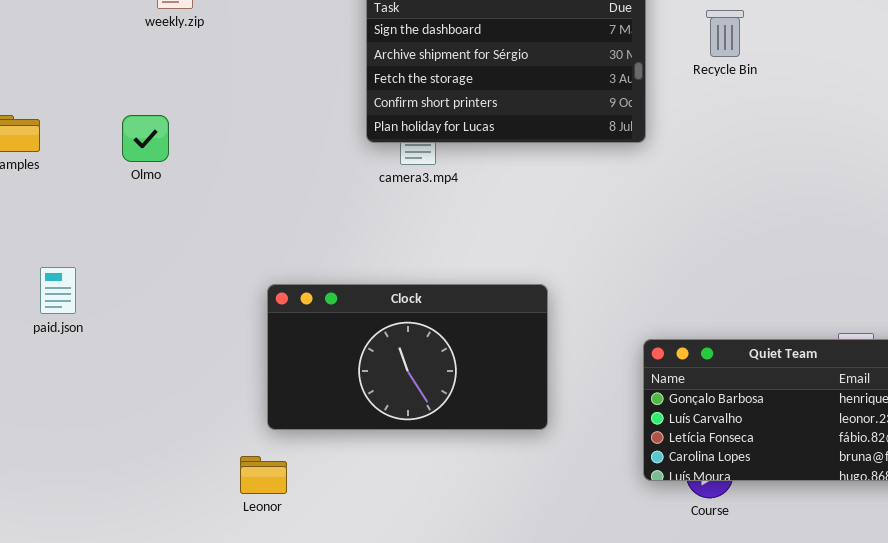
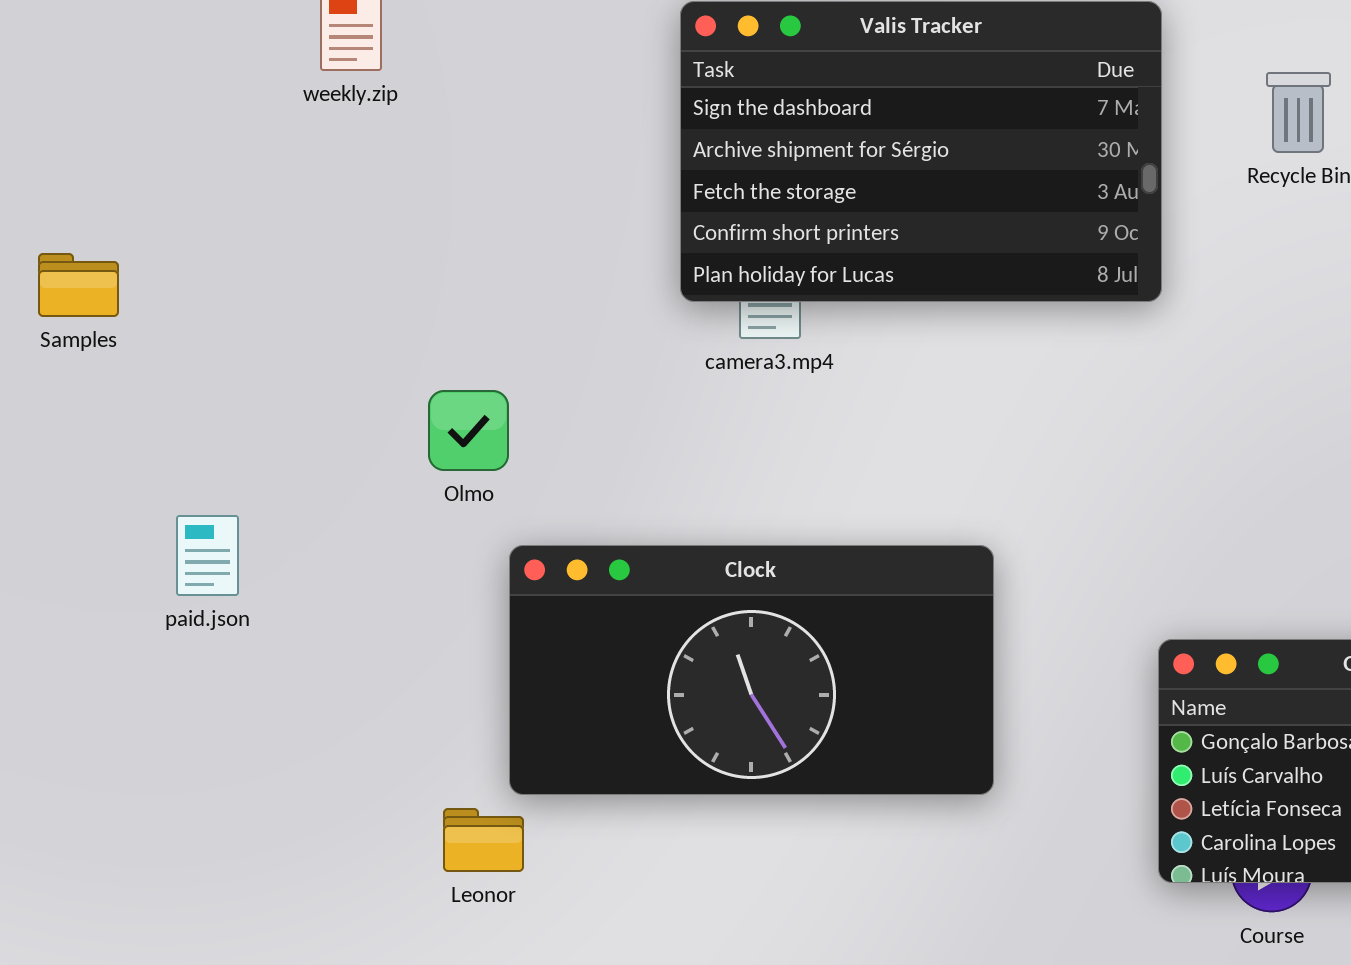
Olmo: [122,115,169,162] -> [428,390,509,471], moved
paid.json: [40,267,76,314] -> [176,515,239,596], moved
Leonor: [240,456,287,494] -> [443,808,524,872], moved

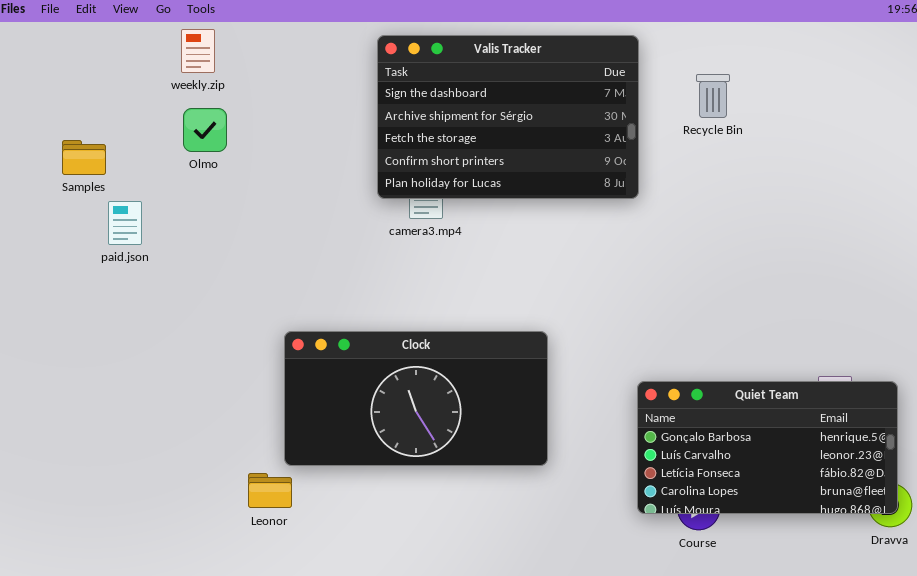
Samples: [38,253,119,317] -> [62,140,106,175], moved
Olmo: [428,390,509,471] -> [183,108,227,152], moved
paid.json: [176,515,239,596] -> [108,201,142,245], moved

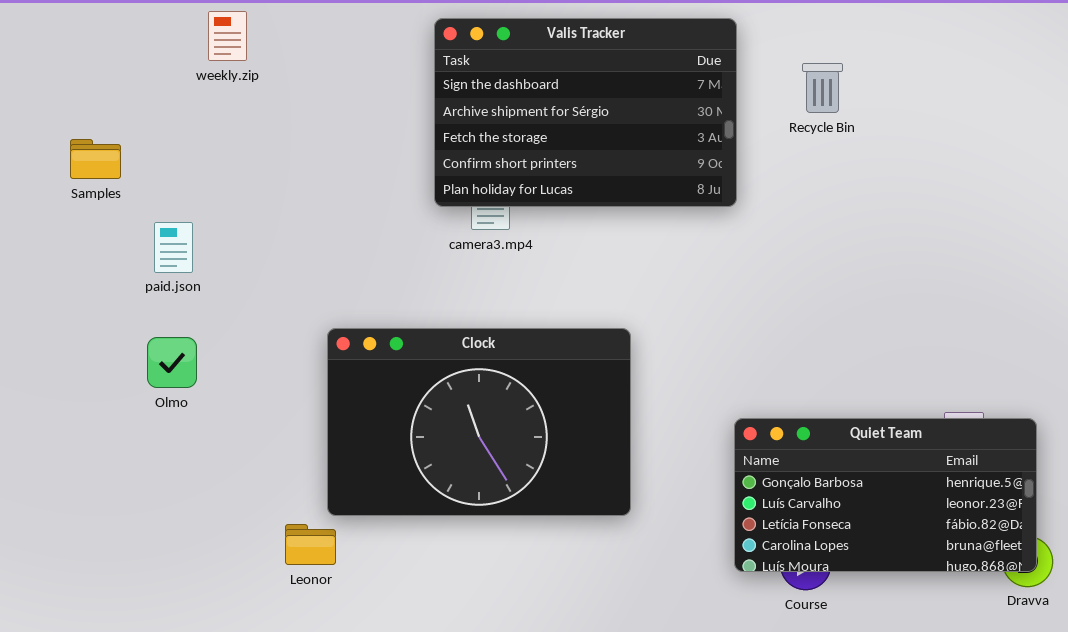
Olmo: [183,108,227,152] -> [147,337,197,388], moved
paid.json: [108,201,142,245] -> [154,222,193,273], moved
Clock: [284,331,548,466] -> [327,328,631,516], resized

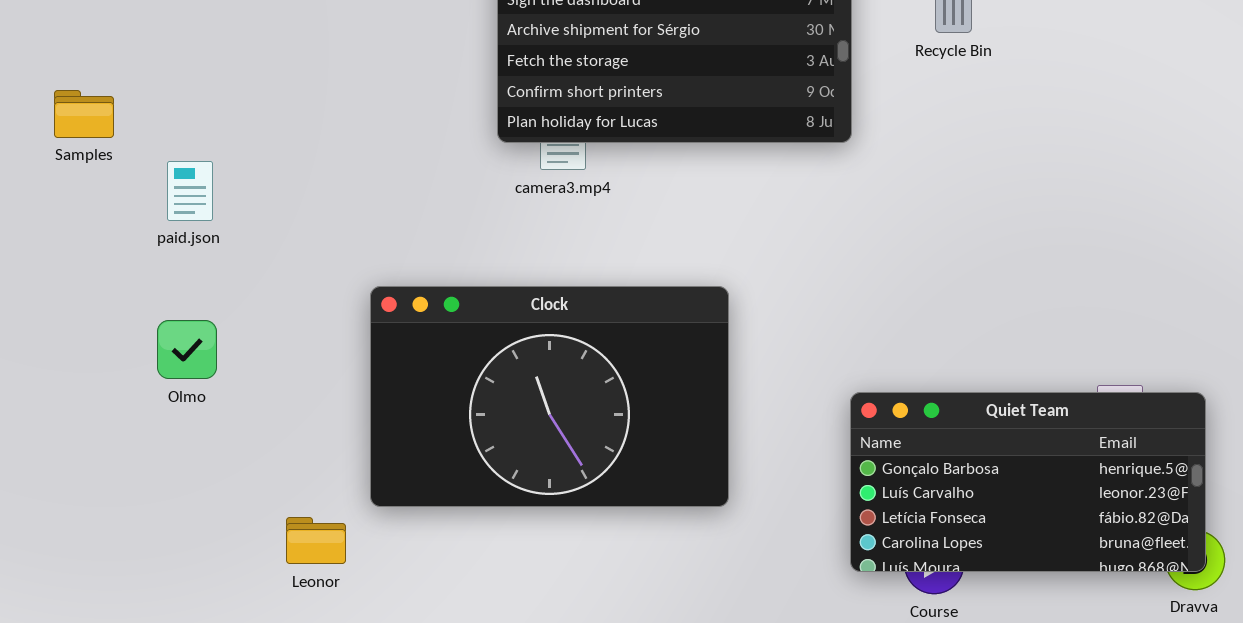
Samples: [70,139,121,179] -> [54,90,114,138], moved
Olmo: [147,337,197,388] -> [157,320,217,379], moved
Leonor: [285,524,336,565] -> [286,517,346,564], moved

